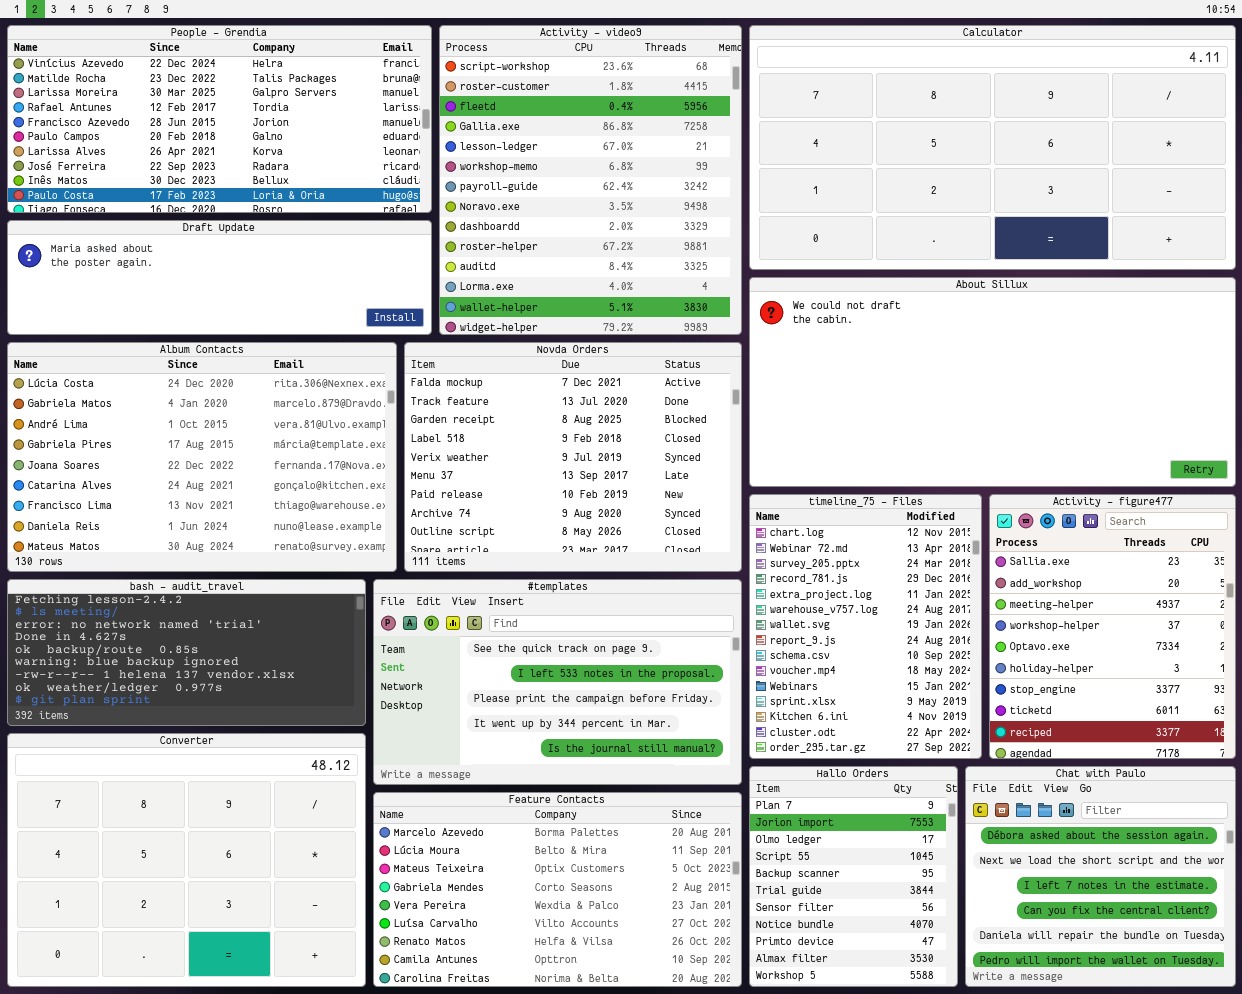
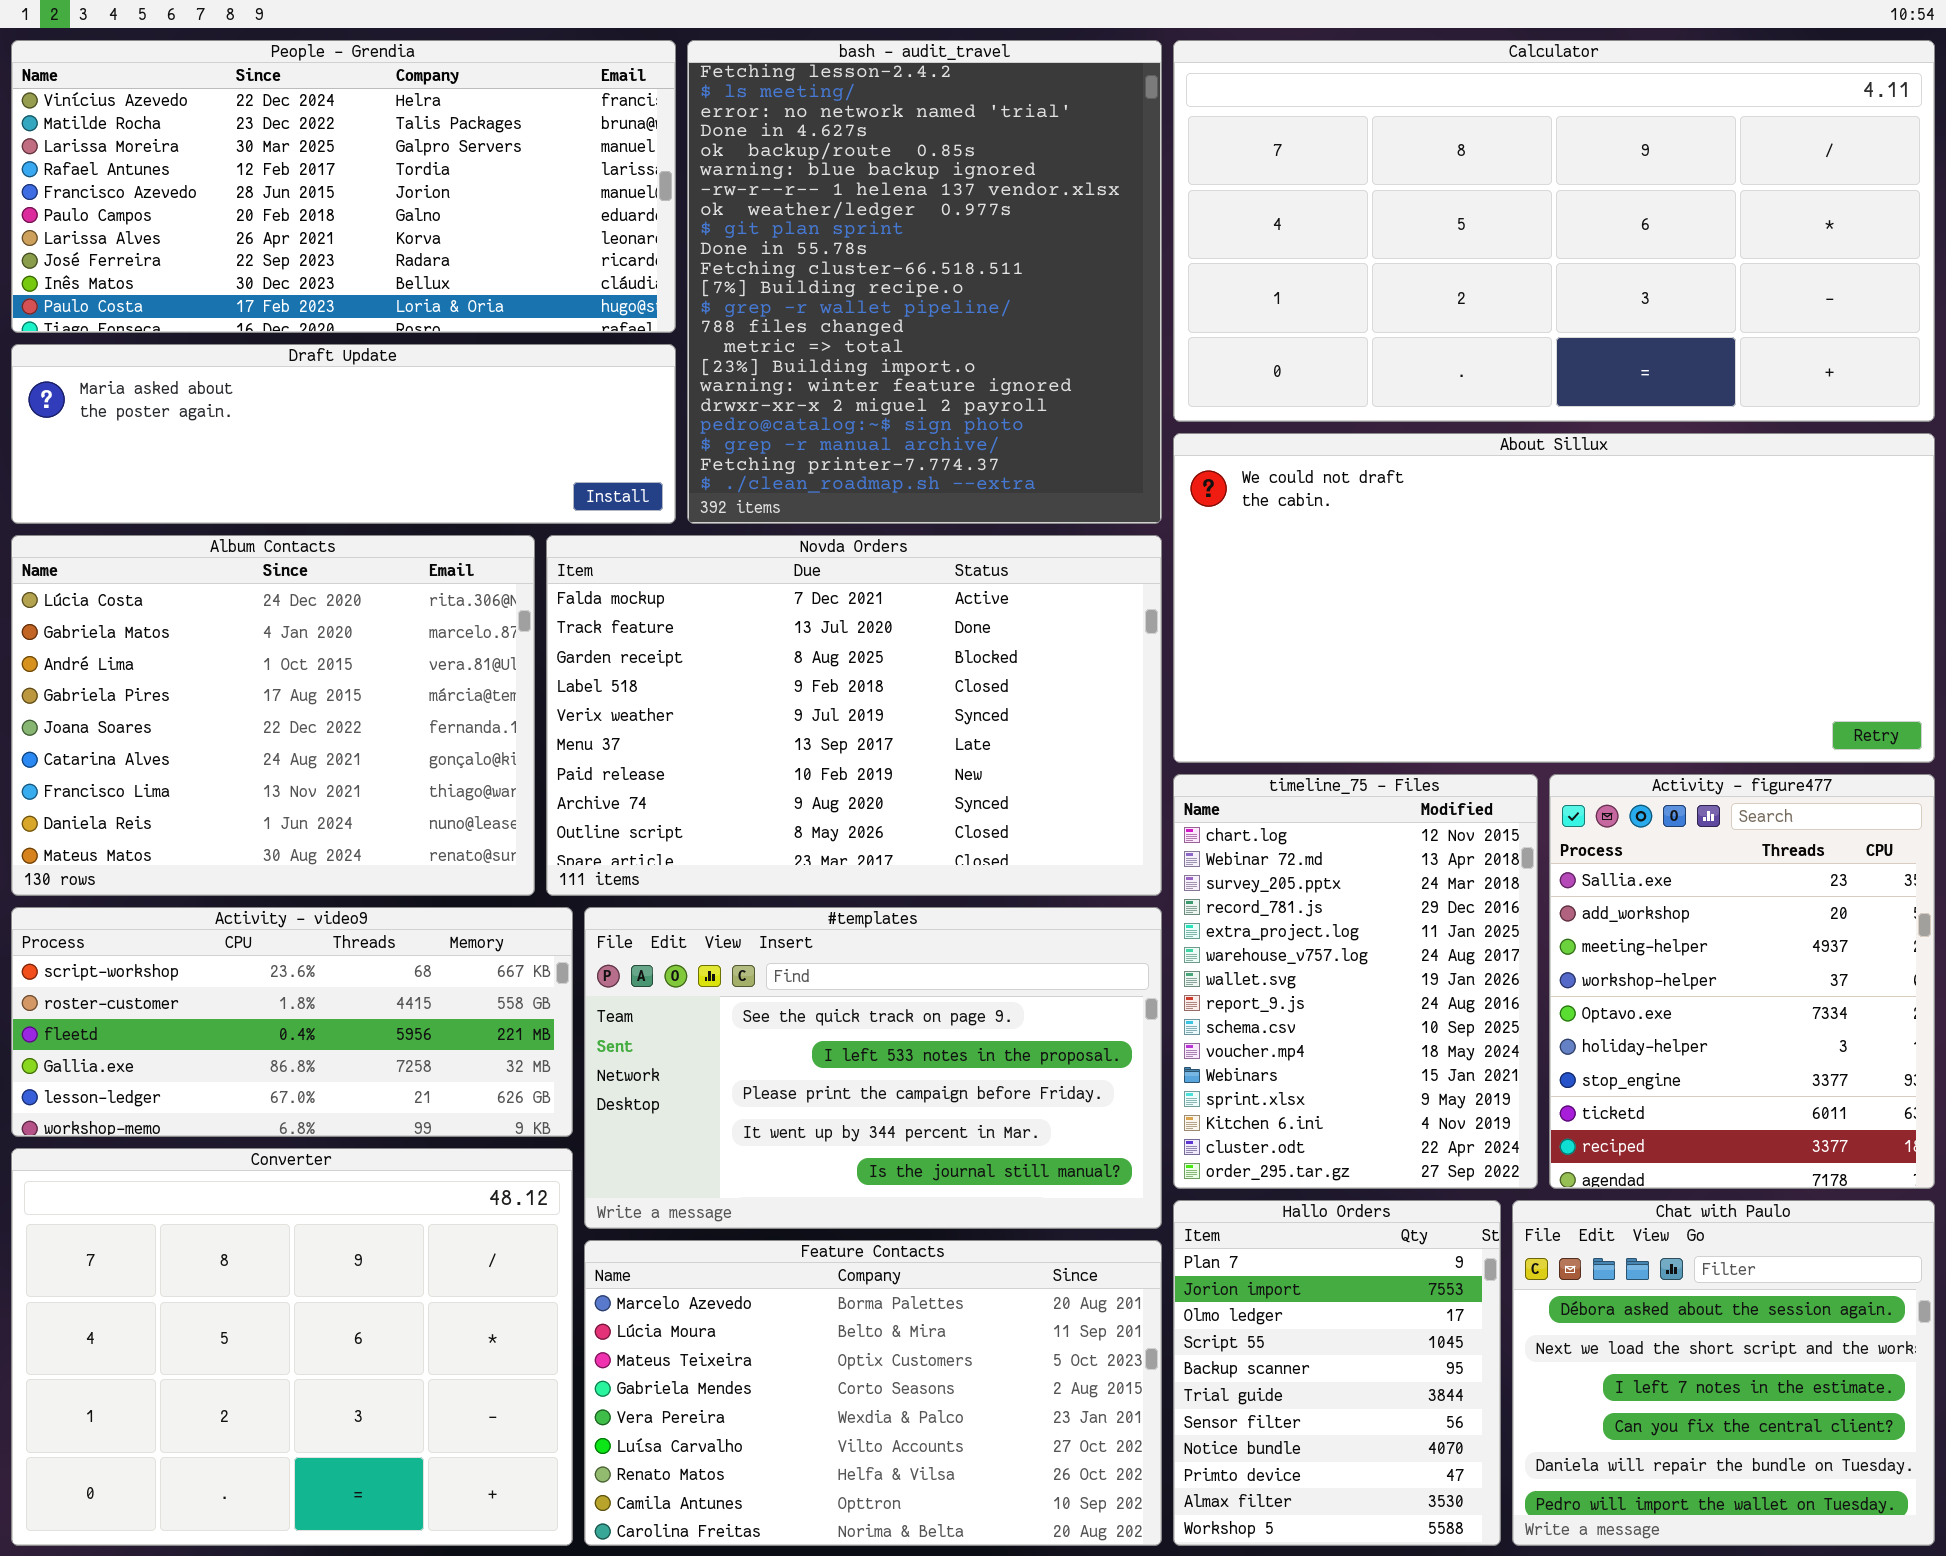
Activity - video9: [439,25,742,335] -> [11,907,573,1137], moved, resized
Album Contacts: [7,342,397,572] -> [11,535,535,896], resized
Novda Orders: [404,342,742,572] -> [546,535,1162,896], resized
bash - audit_travel: [7,579,366,726] -> [687,40,1162,524], moved, resized

